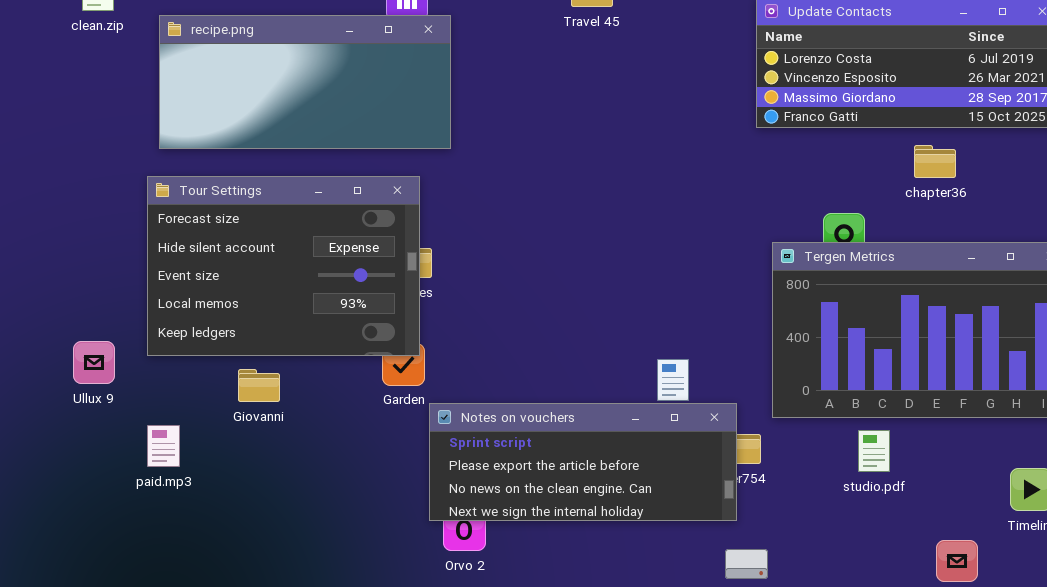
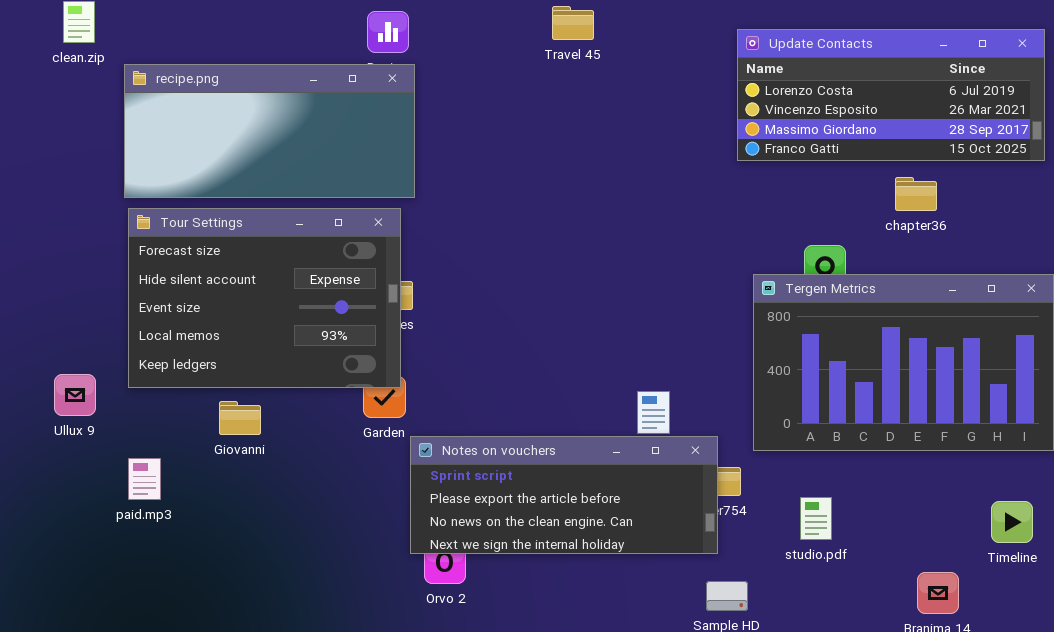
recipe.png: [159,15,451,149] -> [124,64,415,198], moved
studio.pdf: [858,430,890,472] -> [800,497,832,540], moved

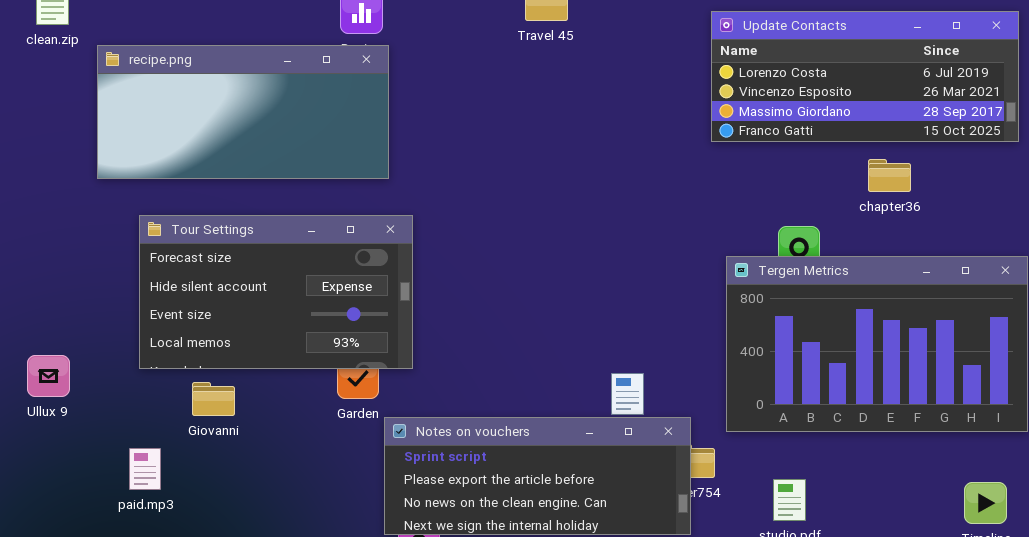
Tour Settings: [128,208,401,388] -> [139,215,413,369], moved, resized
paid.mp3: [128,458,161,500] -> [129,448,161,490], moved

